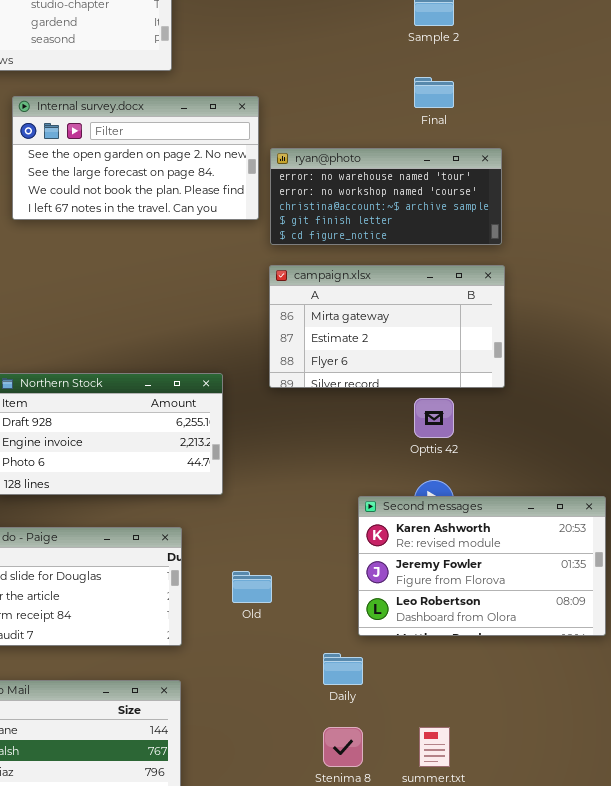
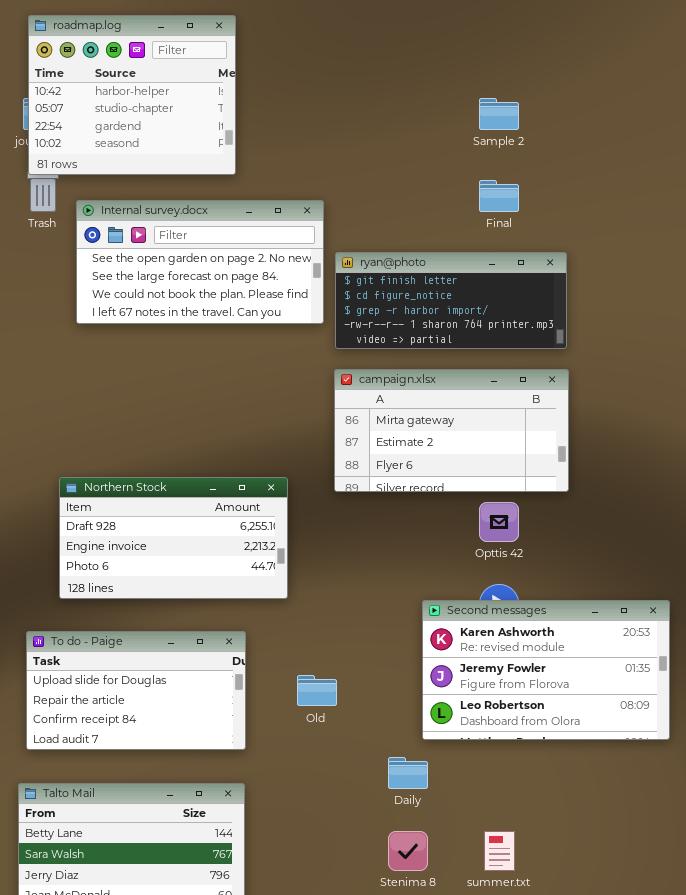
ryan@photo: [270,148,502,245] -> [335,252,567,349], scrolled down 3 rows

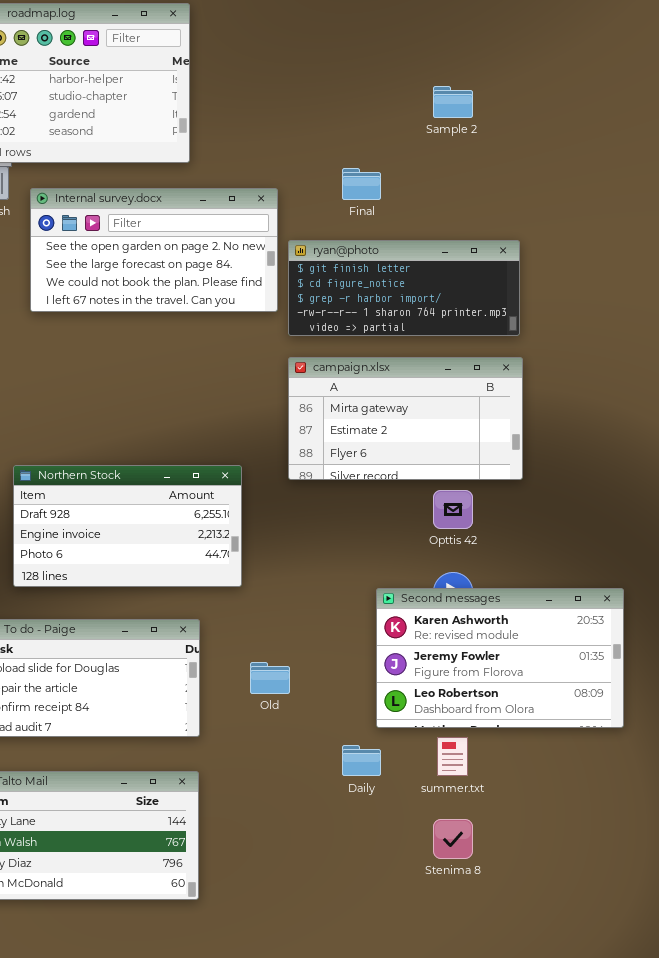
Final: [479,180,519,212] -> [342,168,381,200], moved
Stenima 8: [388,831,428,871] -> [433,819,473,859], moved
summer.txt: [484,831,515,871] -> [437,737,468,776], moved

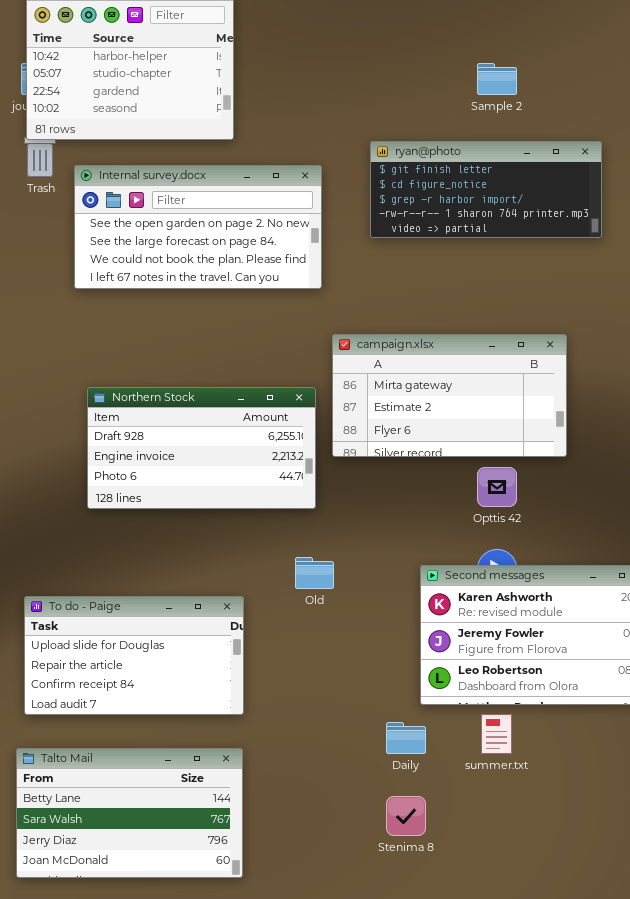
ryan@photo: [288,240,520,336] -> [370,141,602,238], moved
Northern Stock: [13,465,242,587] -> [87,387,316,509], moved
Old: [250,662,290,694] -> [295,557,334,589], moved
Stenima 8: [433,819,473,859] -> [386,796,426,836], moved

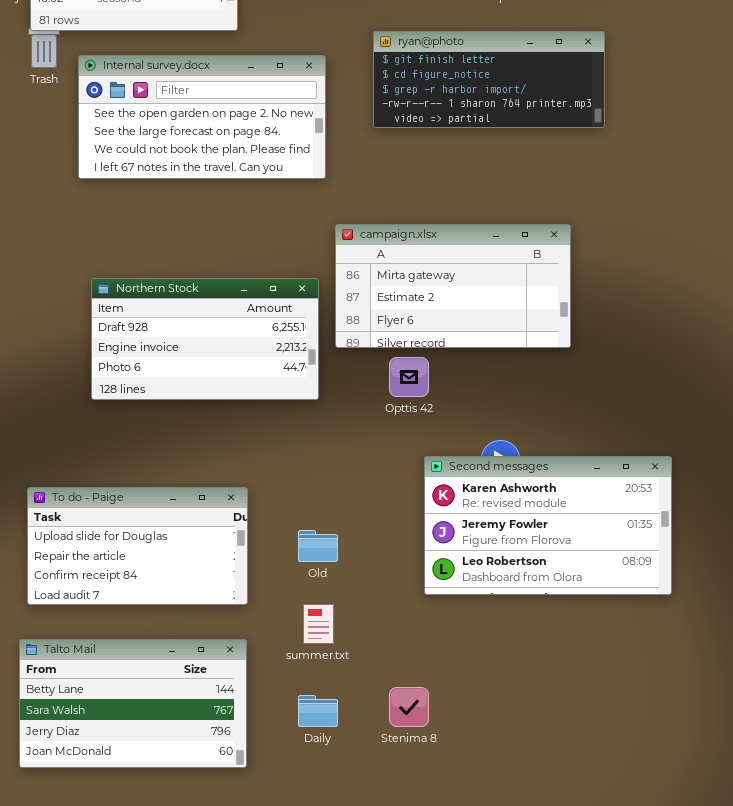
Opttis 42: [477,467,517,507] -> [389,357,429,397], moved
Old: [295,557,334,589] -> [298,530,338,562], moved
summer.txt: [481,714,512,754] -> [303,604,334,644], moved
Daily: [386,722,426,754] -> [298,695,338,727], moved

